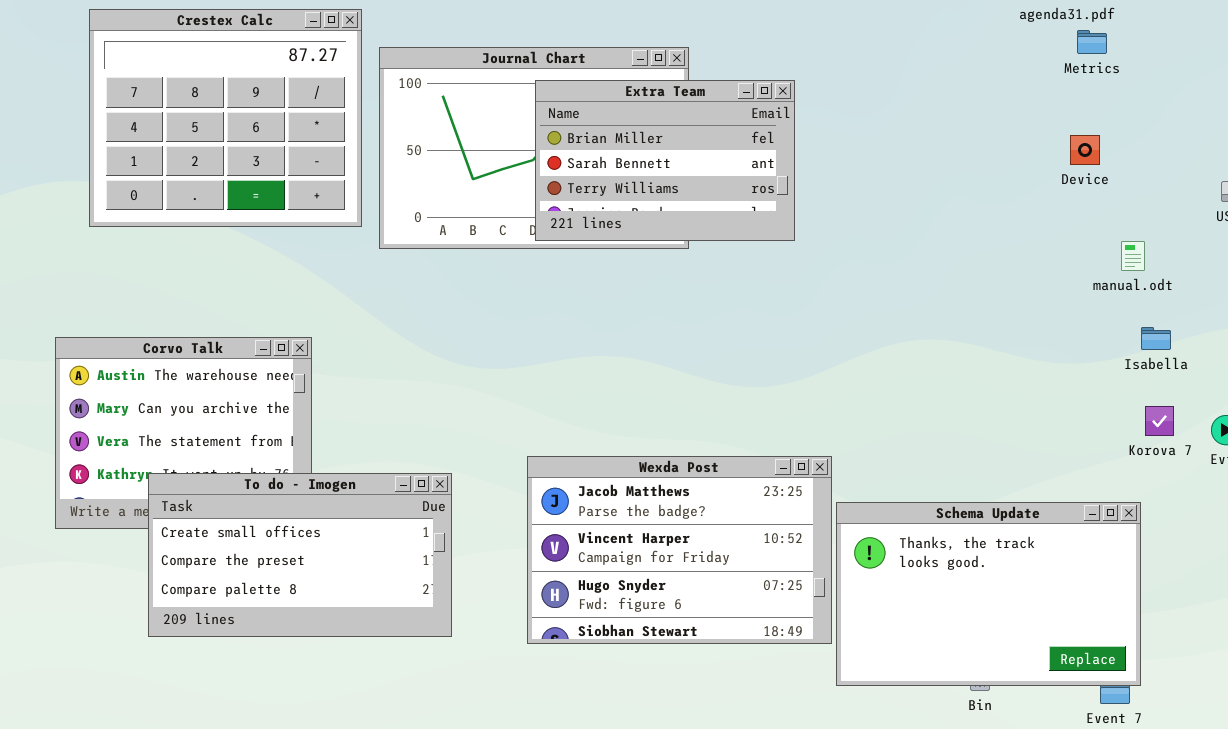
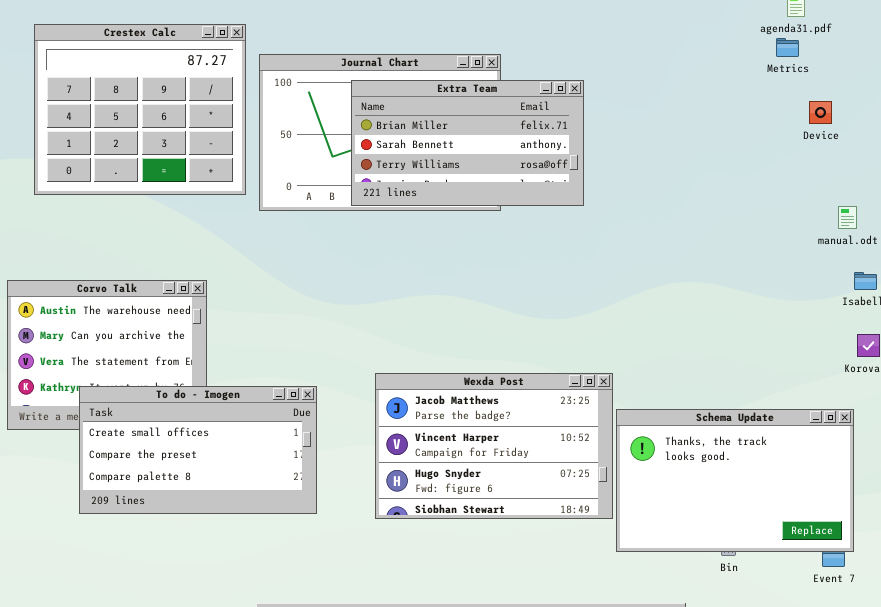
Metrics: [1077,30,1107,54] -> [776,38,799,57], moved
Extra Team: [535,80,795,241] -> [351,80,584,206], resized
Device: [1070,135,1100,165] -> [809,101,832,124], moved

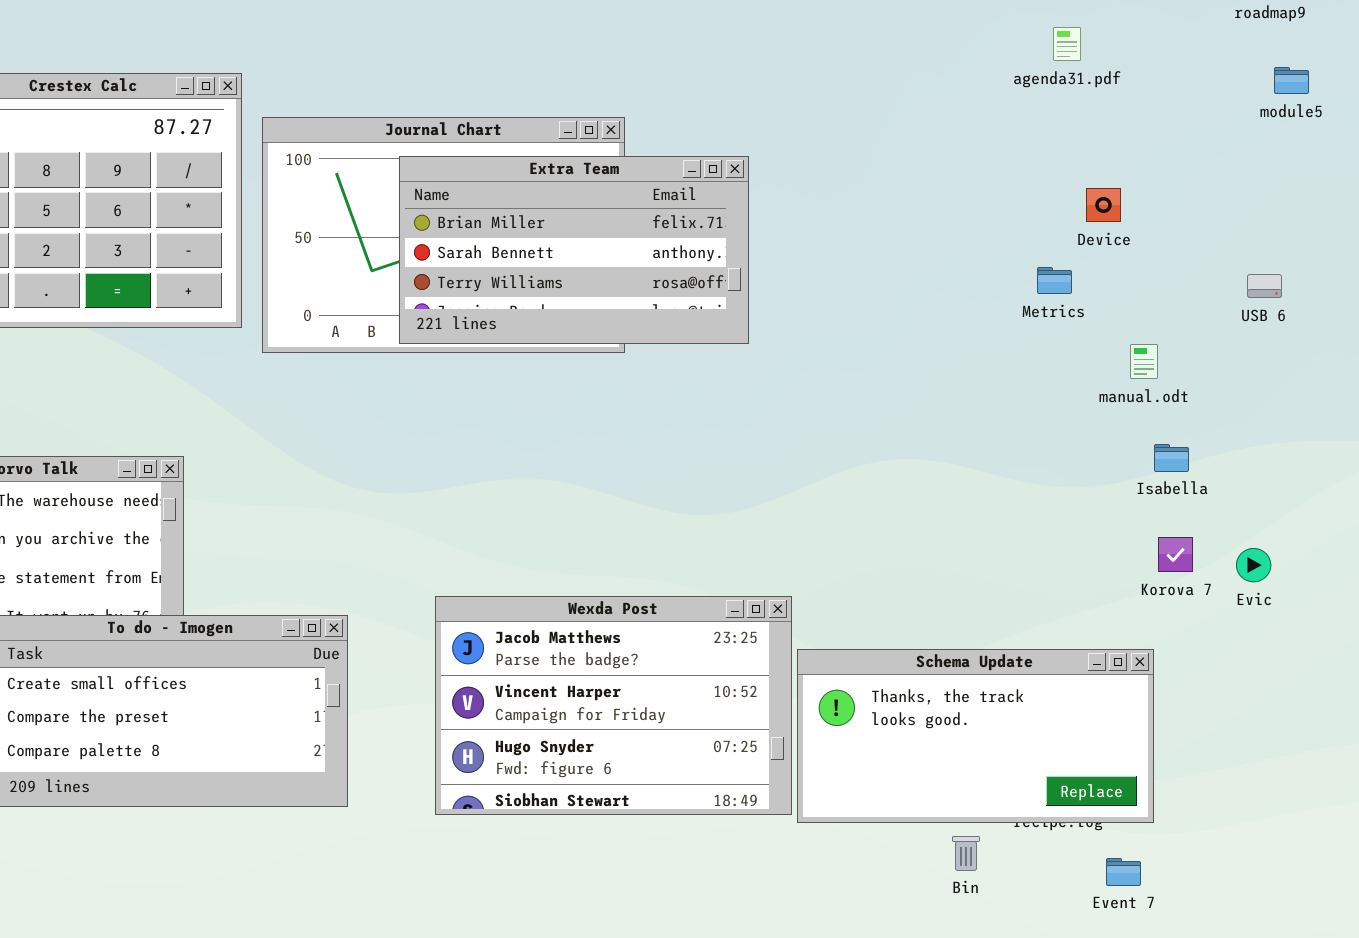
Metrics: [776,38,799,57] -> [1037,267,1072,294], moved
Schema Update: [616,409,854,552] -> [797,649,1154,823], resized

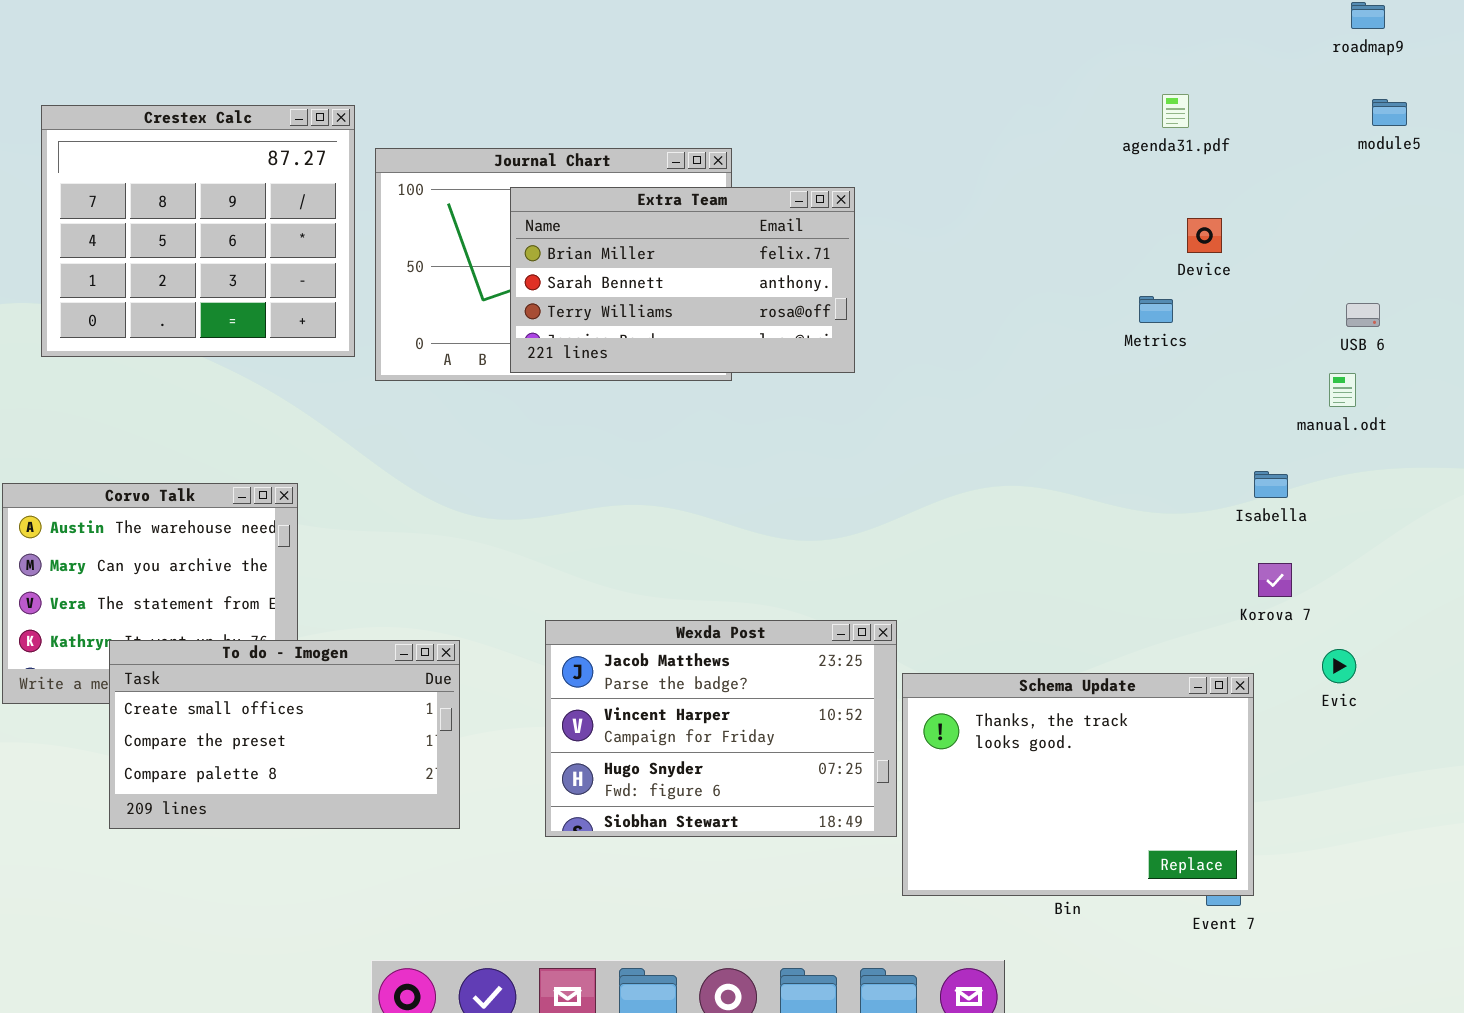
agenda31.pdf: [1053,27,1081,61] -> [1162,94,1189,128], moved
manual.odt: [1130,344,1158,379] -> [1329,373,1356,407], moved
Evic: [1236,548,1271,582] -> [1322,649,1356,683], moved
Schema Update: [797,649,1154,823] -> [902,673,1254,896], resized

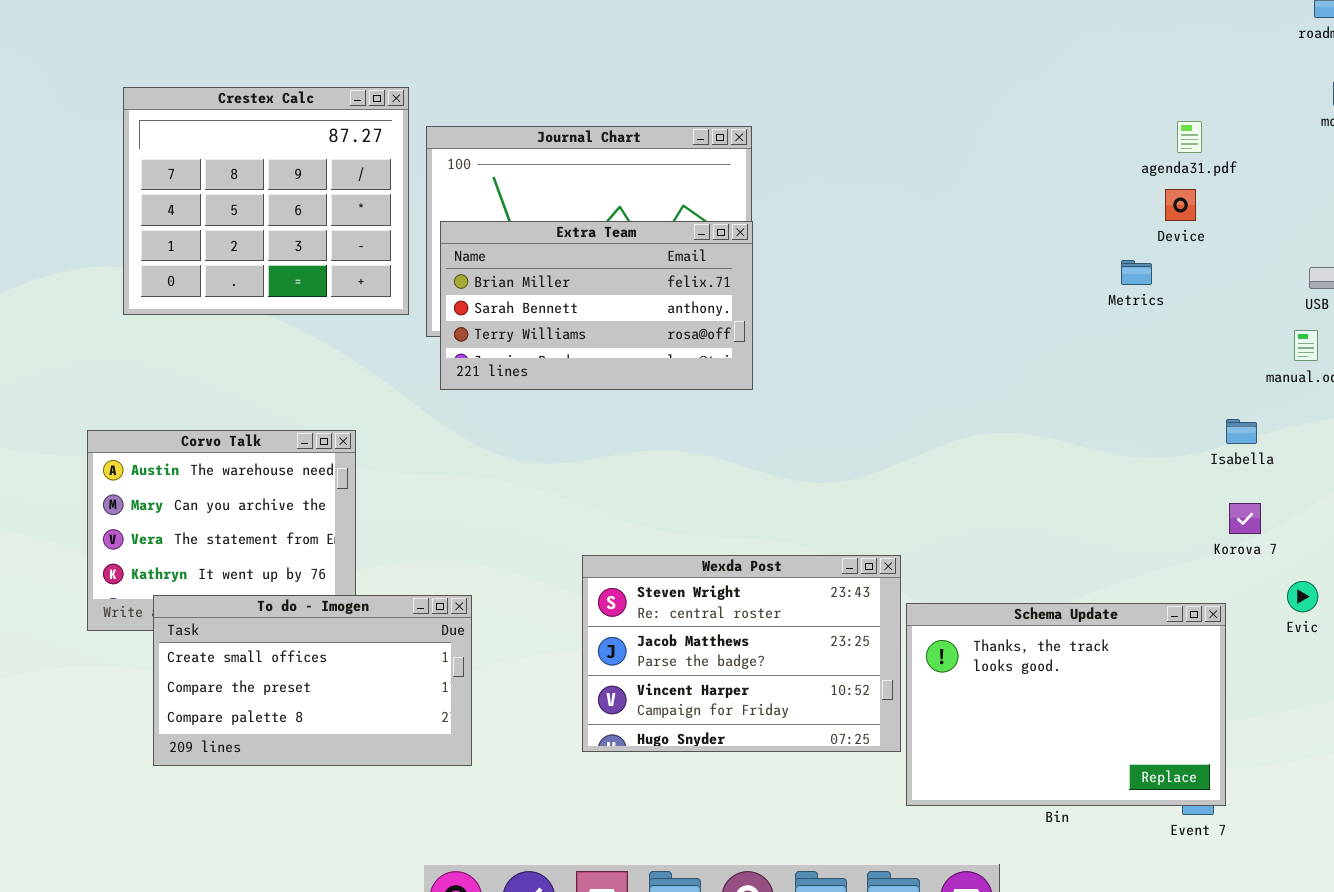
agenda31.pdf: [1162,94,1189,128] -> [1177,121,1202,153], moved
Extra Team: [510,187,855,373] -> [440,221,753,390], moved
Wexda Post: [545,620,897,837] -> [582,555,901,752], scrolled up 1 row
To do - Imogen: [109,640,460,829] -> [153,595,472,766], moved

